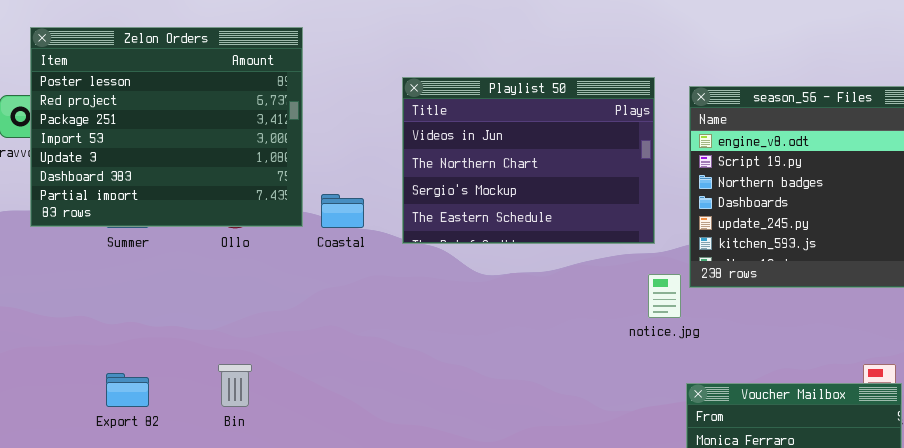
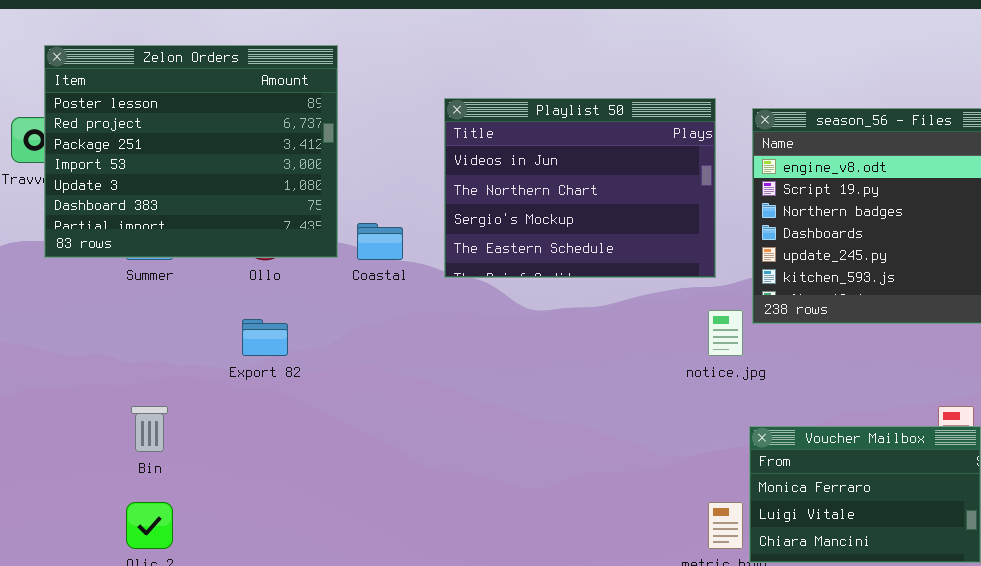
Bin: [218,364,252,407] -> [131,406,168,452], moved
Export 82: [106,373,149,407] -> [242,319,288,356], moved

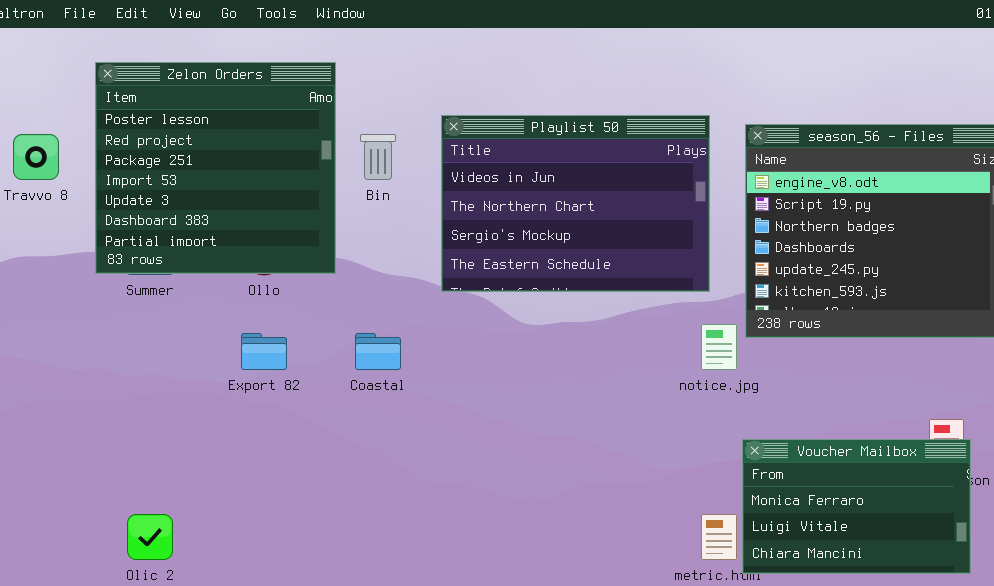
Zelon Orders: [44,45,338,258] -> [95,62,336,274], resized
Coastal: [357,223,403,260] -> [355,333,401,370], moved
Bin: [131,406,168,452] -> [360,134,396,180], moved

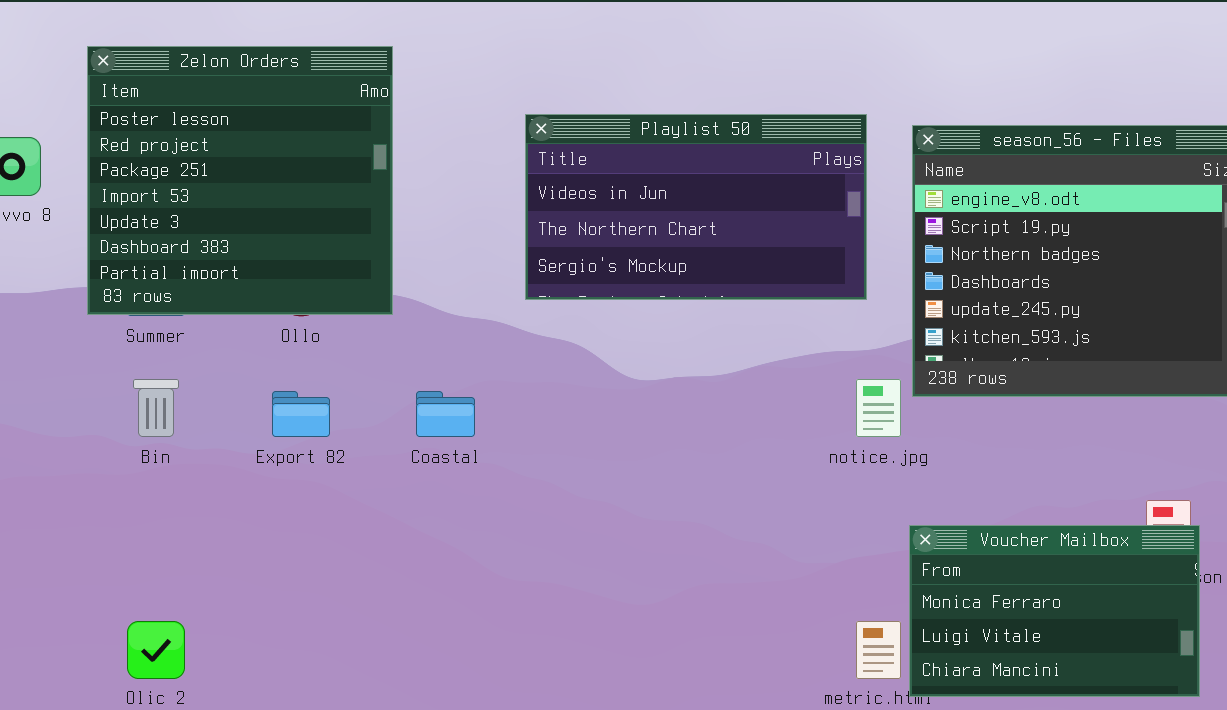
Playlist 50: [441,115,710,292] -> [525,114,867,300], resized
Bin: [360,134,396,180] -> [133,379,179,437], moved

